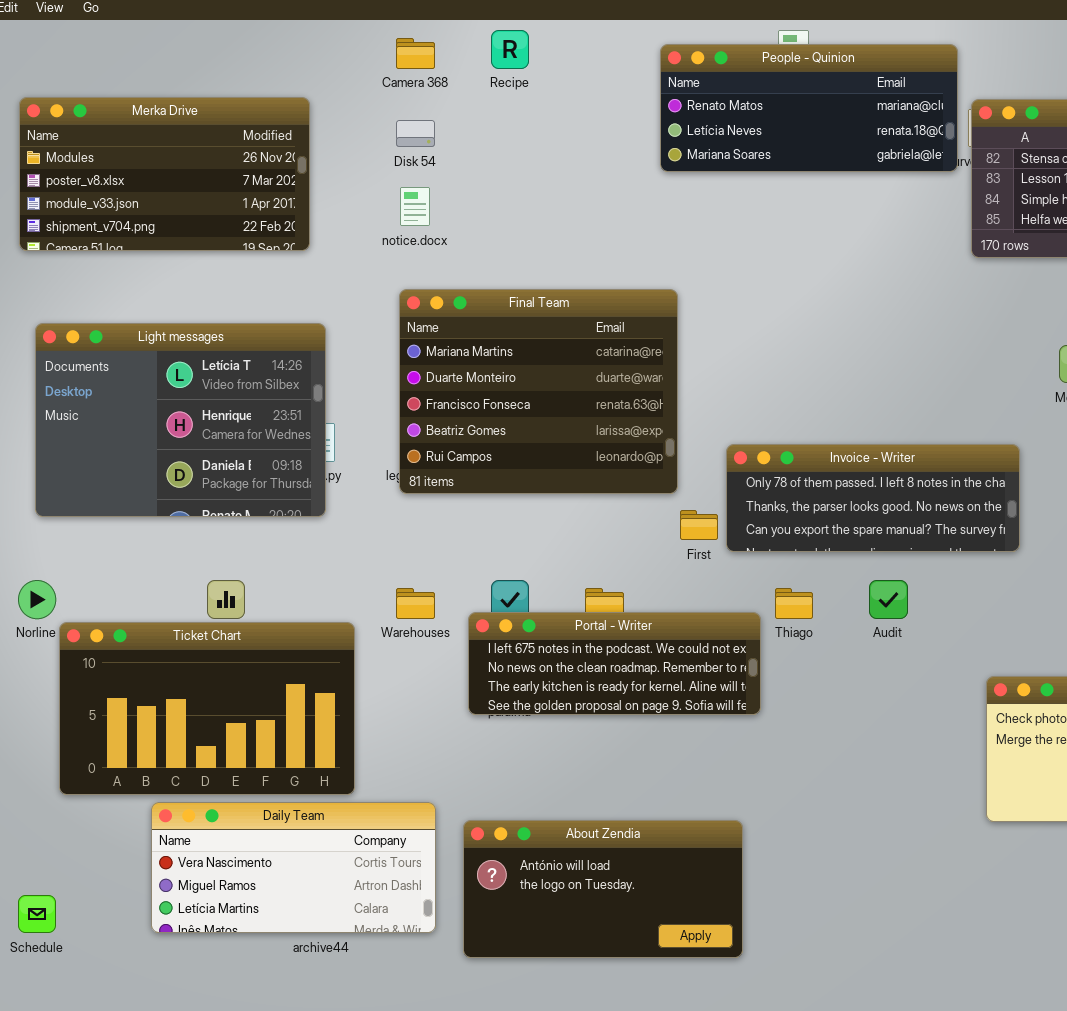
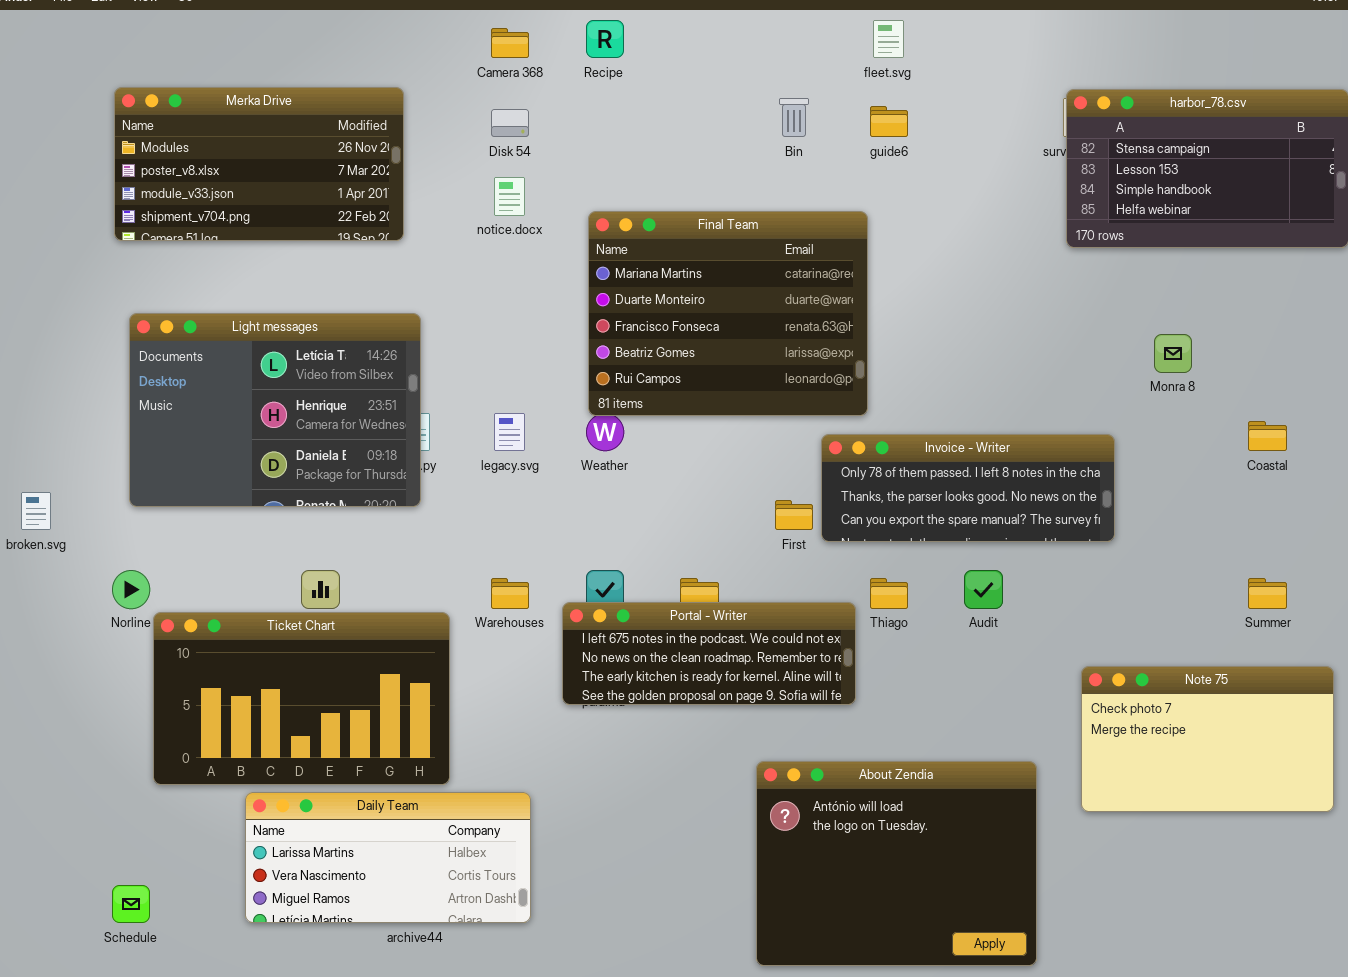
People - Quinion: [660,44,958,172] -> none, closed
Final Team: [399,289,678,494] -> [588,211,868,416], moved
Daily Team: [151,802,436,933] -> [245,792,531,923], scrolled up 1 row
About Zendia: [463,820,743,958] -> [756,761,1037,966], moved, resized

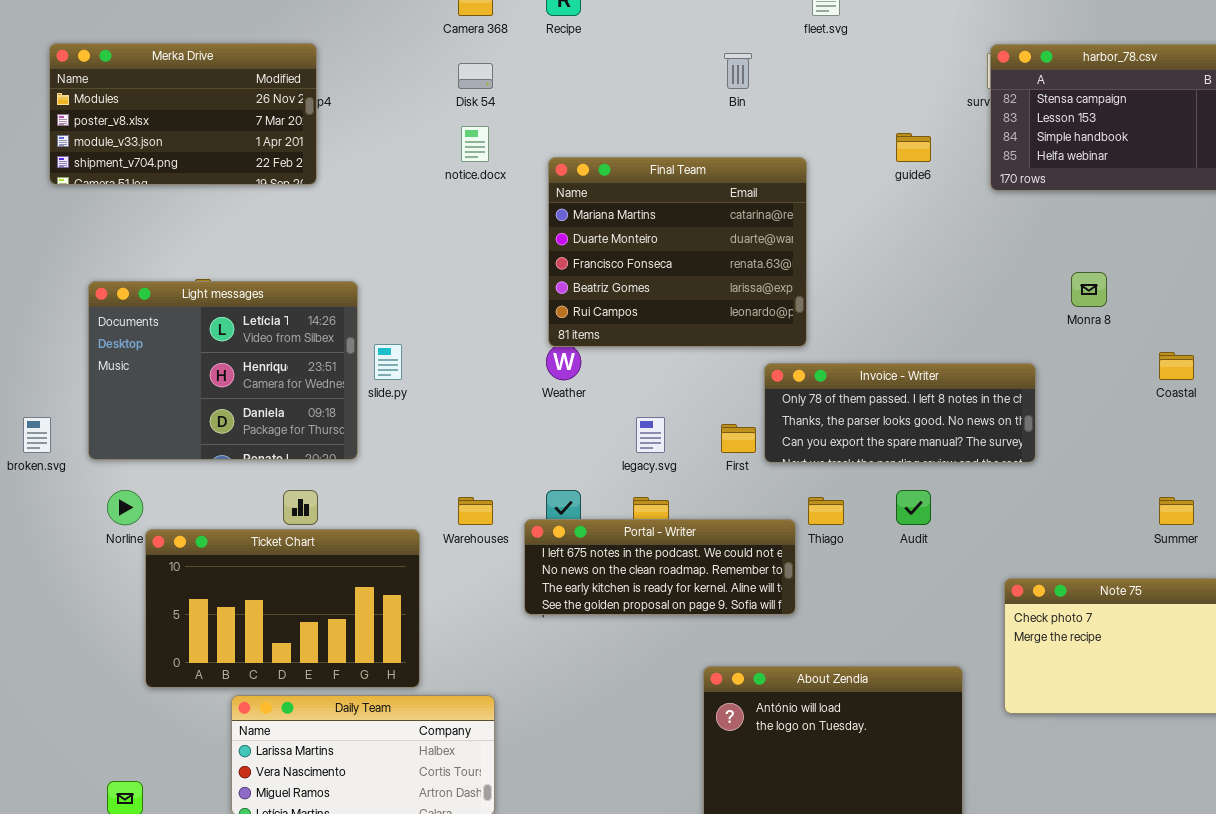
Merka Drive: [114,87,404,241] -> [49,43,317,185], moved
guide6: [870,106,908,137] -> [896,133,931,162], moved
Light messages: [129,313,421,507] -> [88,281,358,460], moved
legacy.svg: [494,413,525,451] -> [636,417,665,453], moved

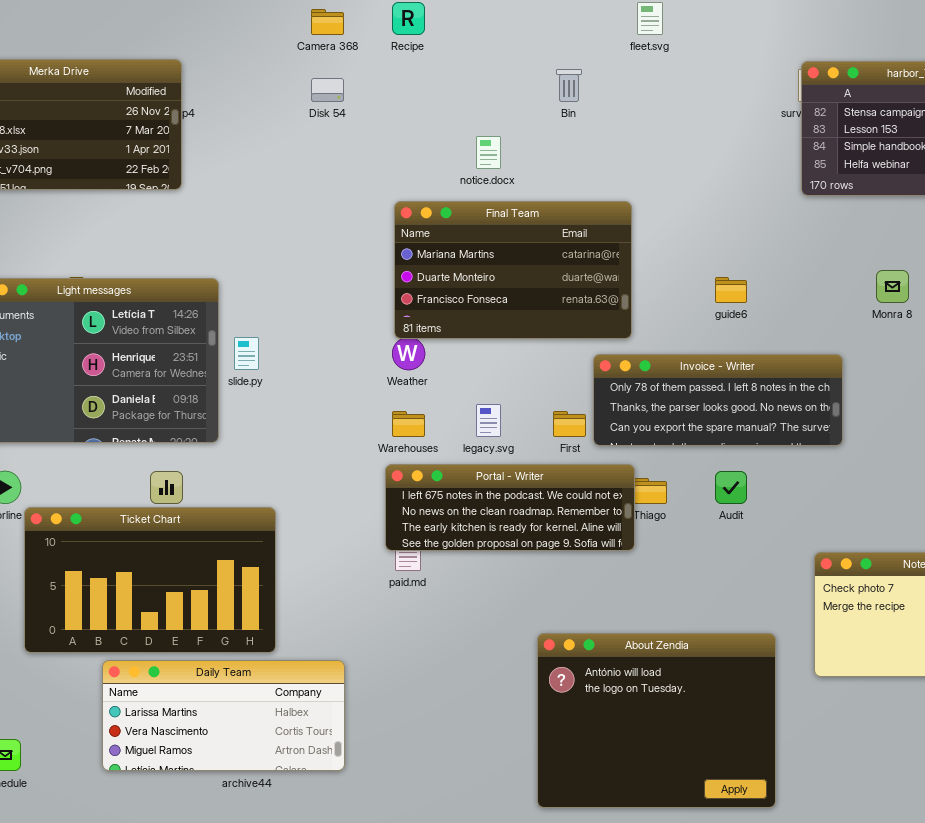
notice.docx: [461,126,489,162] -> [476,136,501,169], moved
guide6: [896,133,931,162] -> [715,277,747,303], moved
Final Team: [548,157,807,347] -> [394,201,632,339], resized
Warehouses: [458,497,493,525] -> [392,411,425,437], moved
Portal - Writer: [524,519,796,615] -> [385,464,635,551], moved

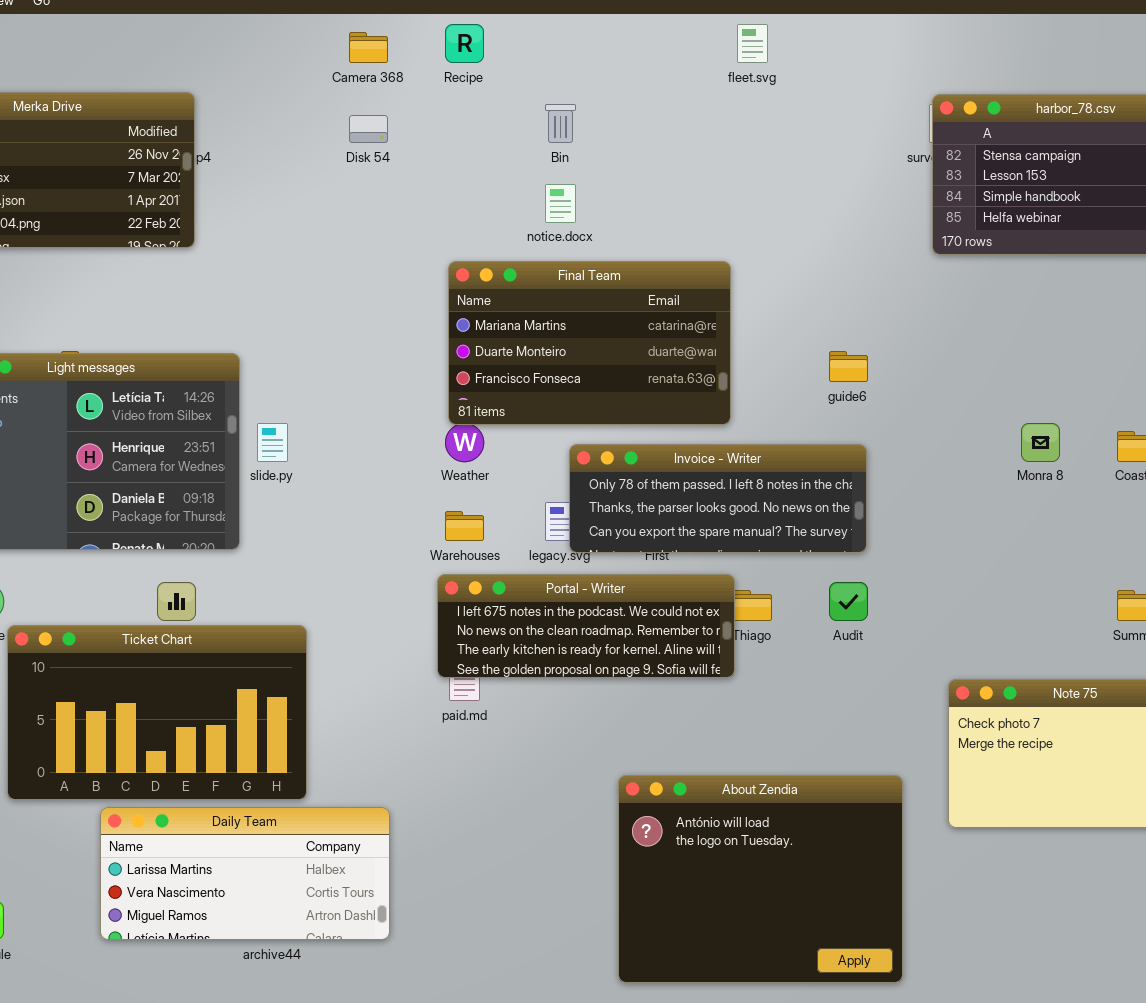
Bin: [556,69,582,102] -> [545,104,576,143], moved
Monra 8: [876,270,909,303] -> [1021,423,1060,462], moved
Invoice - Writer: [593,354,843,446] -> [569,444,867,553], moved

